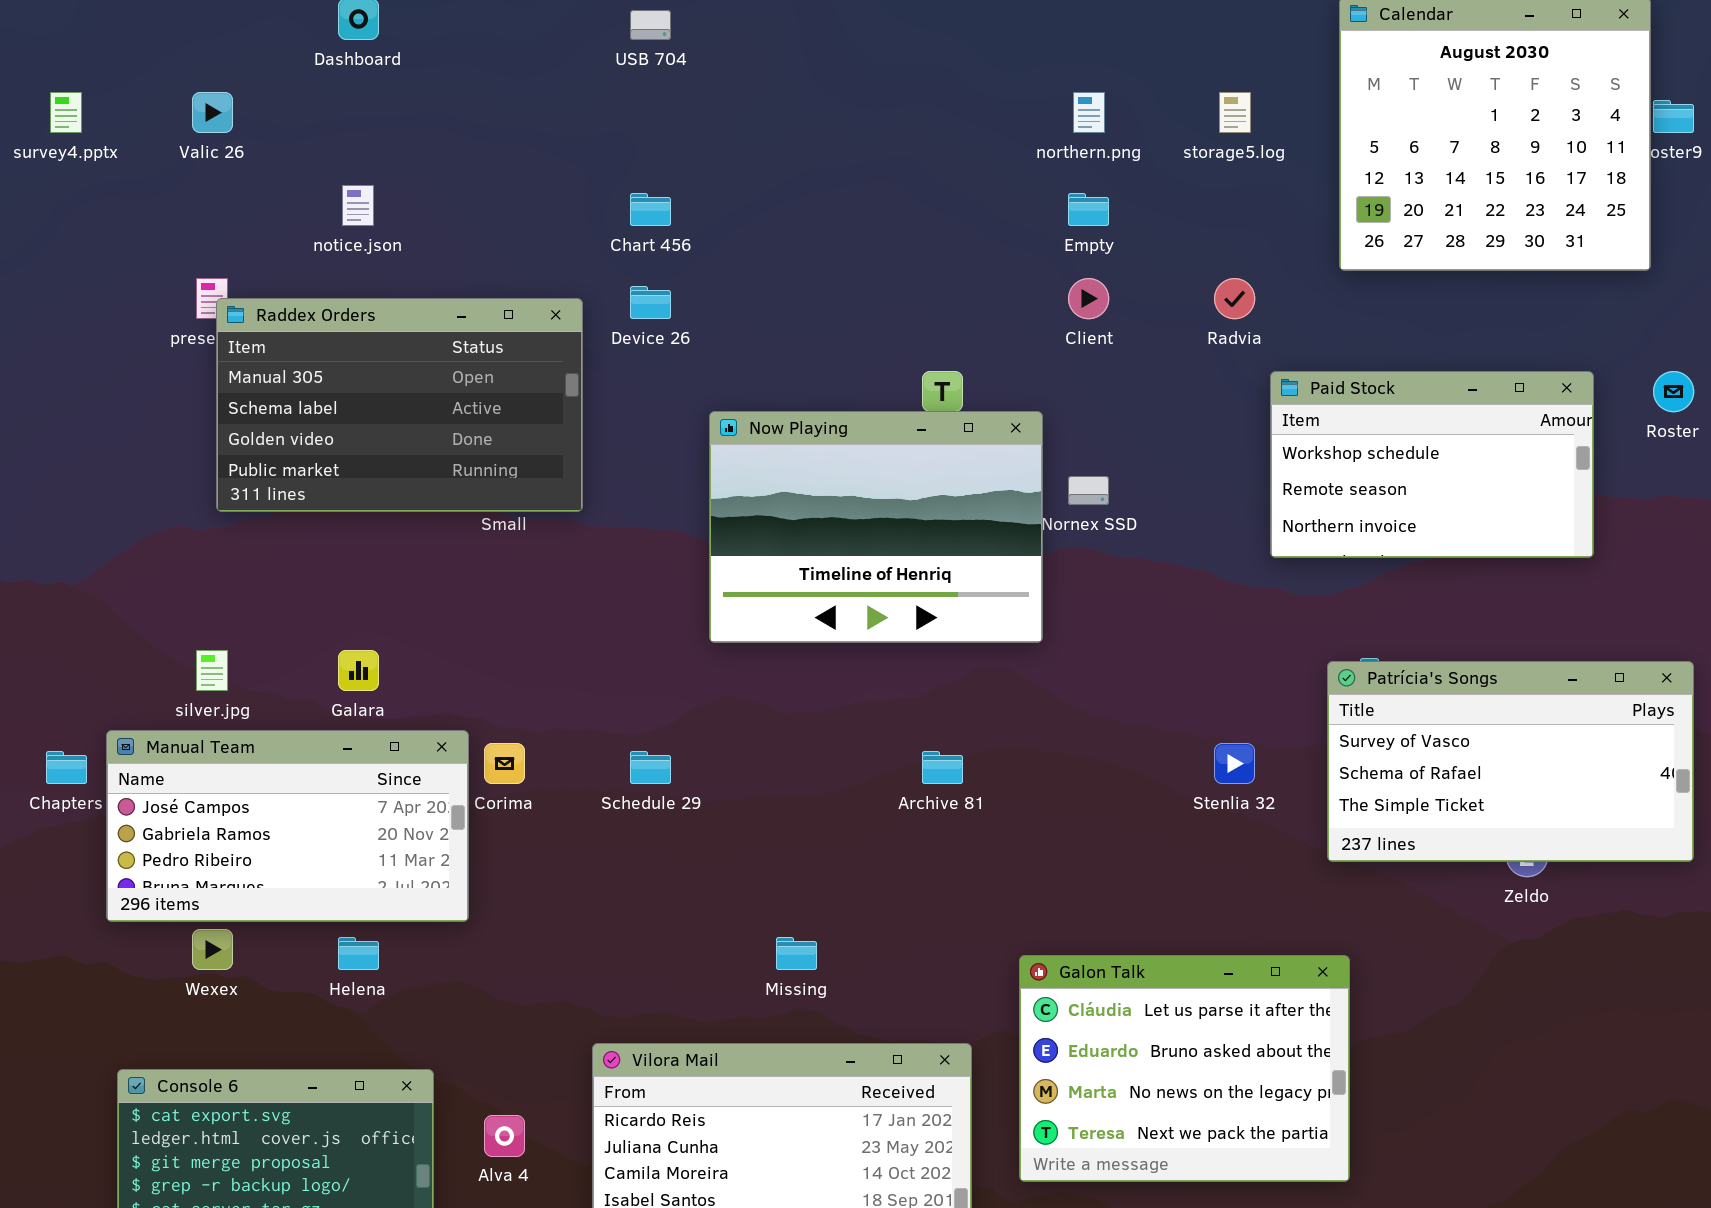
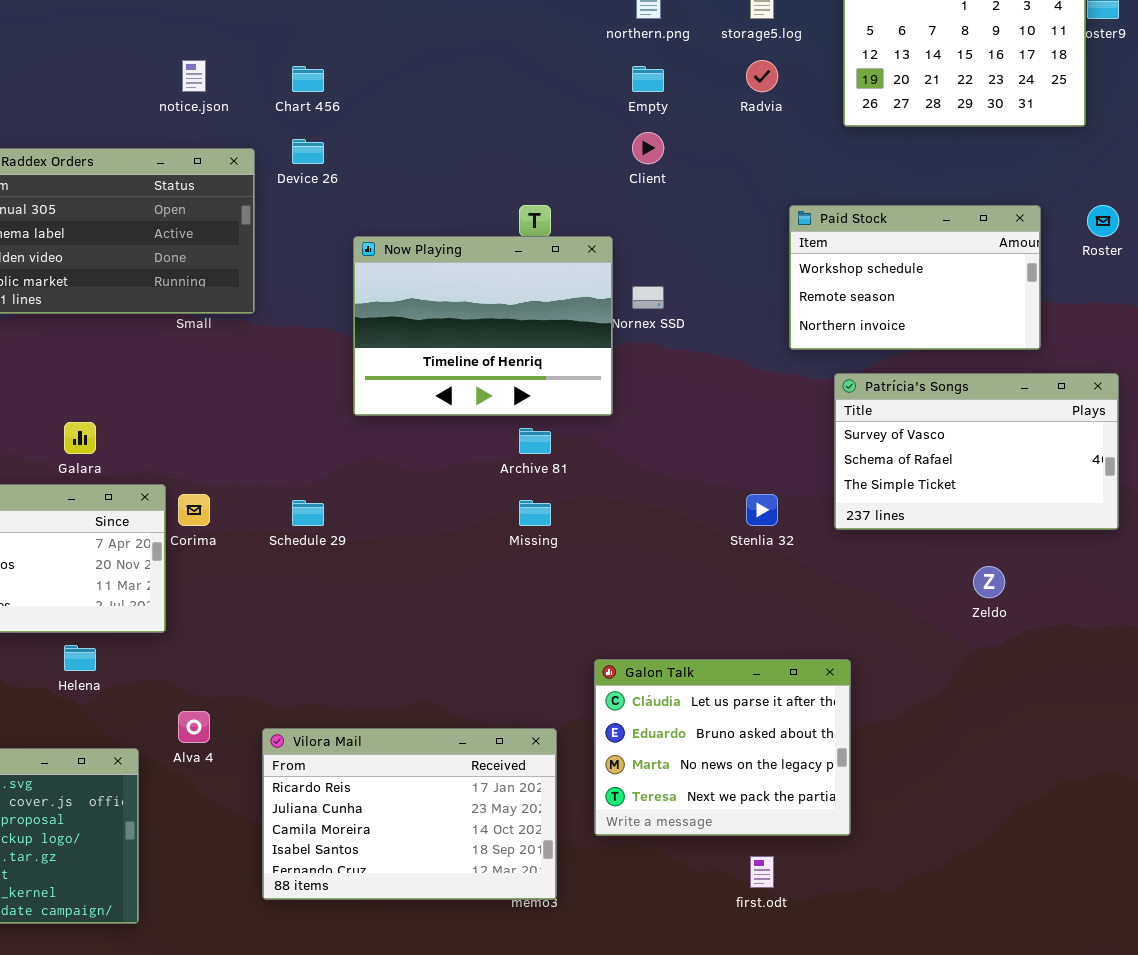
notice.json: [342,185,374,226] -> [182,60,206,92], moved
Radvia: [1214,278,1255,319] -> [746,60,778,92], moved
Patrícia's Songs: [1327,661,1694,862] -> [834,373,1119,530], moved
Archive 81: [922,751,963,784] -> [519,428,551,454], moved
Missing: [776,937,817,970] -> [519,500,551,526], moved
Alva 4: [484,1115,525,1157] -> [178,711,210,743], moved

